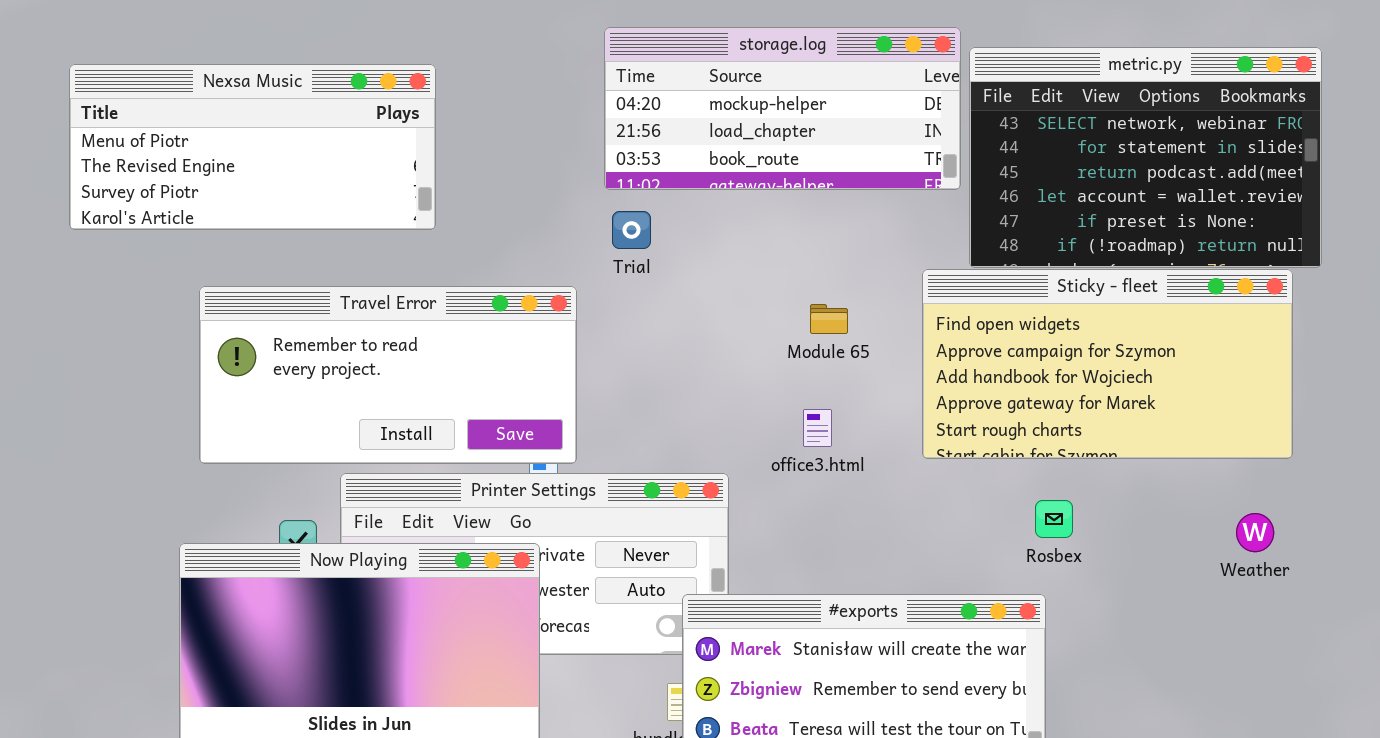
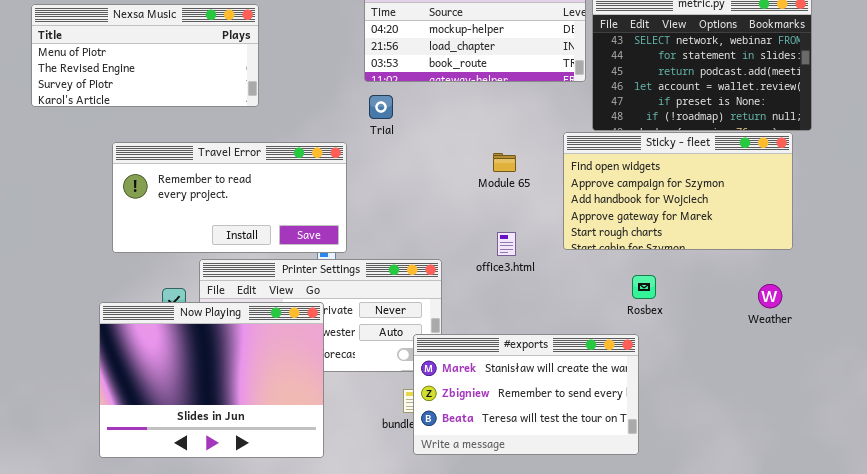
office3.html: [803,409,832,447] -> [497,232,516,256], moved

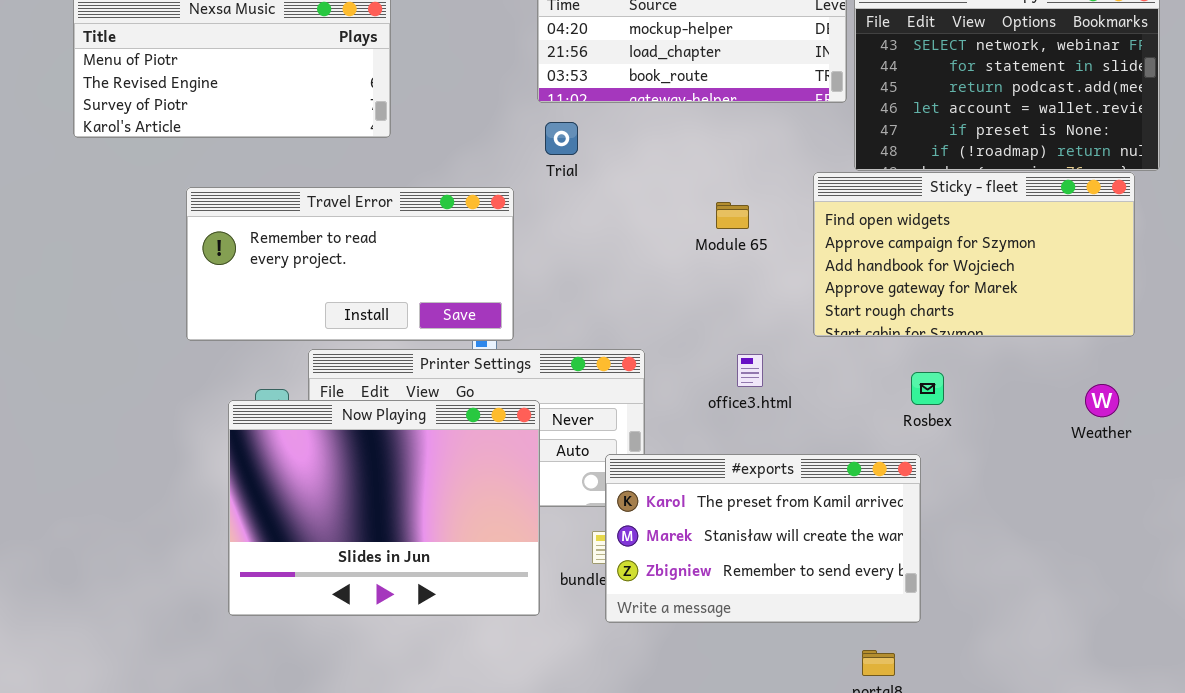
office3.html: [497,232,516,256] -> [737,354,763,387], moved
Now Playing: [99,302,324,458] -> [228,400,540,616], moved
#exports: [413,334,639,455] -> [605,454,921,623], scrolled up 1 row

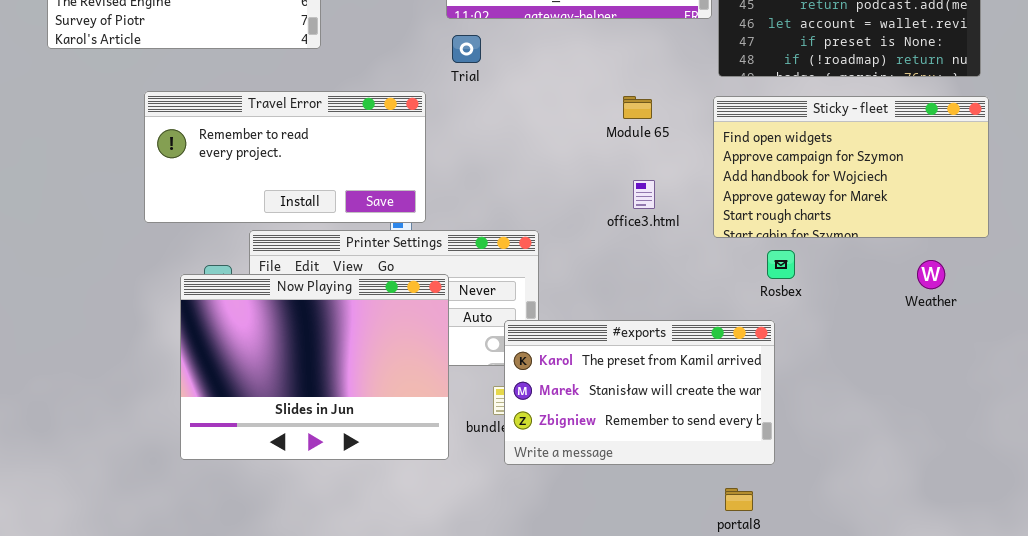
Sticky - fleet: [813,172,1135,337] -> [713,96,989,238], moved
Module 65: [716,202,749,229] -> [623,96,652,119], moved
office3.html: [737,354,763,387] -> [633,180,655,209], moved

